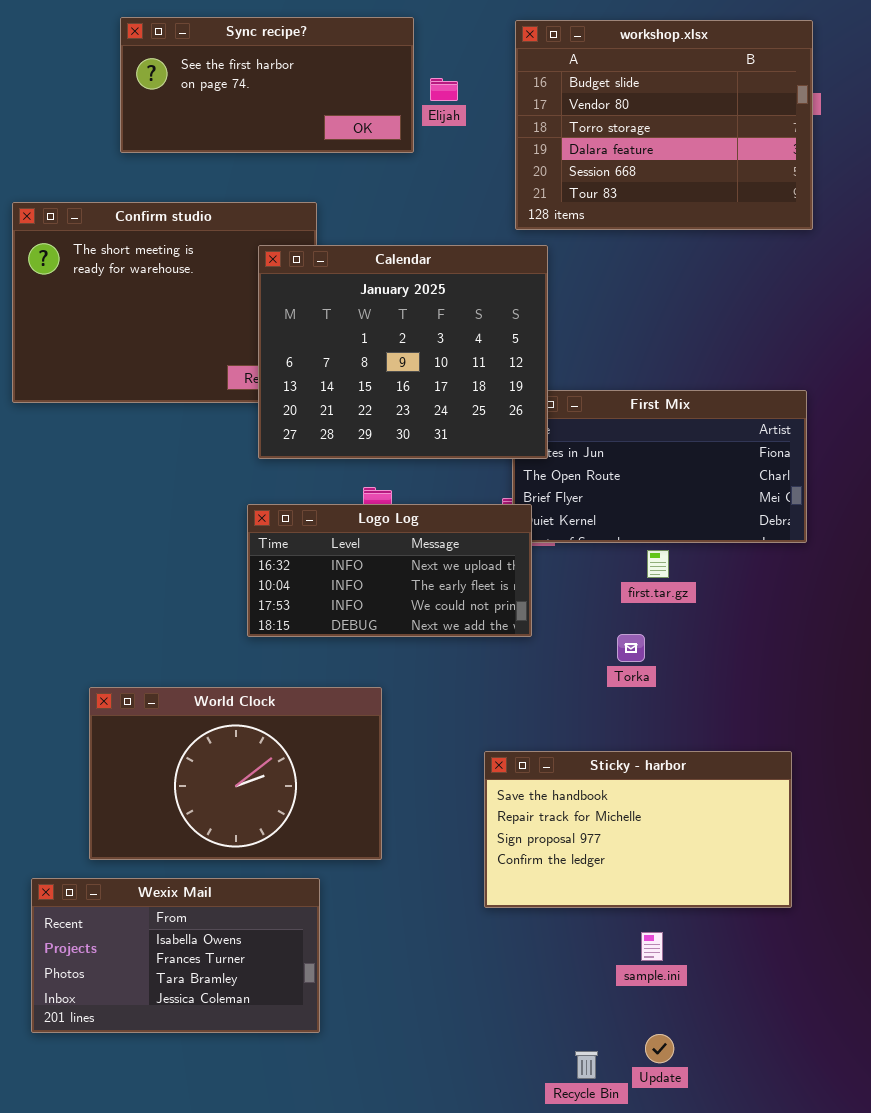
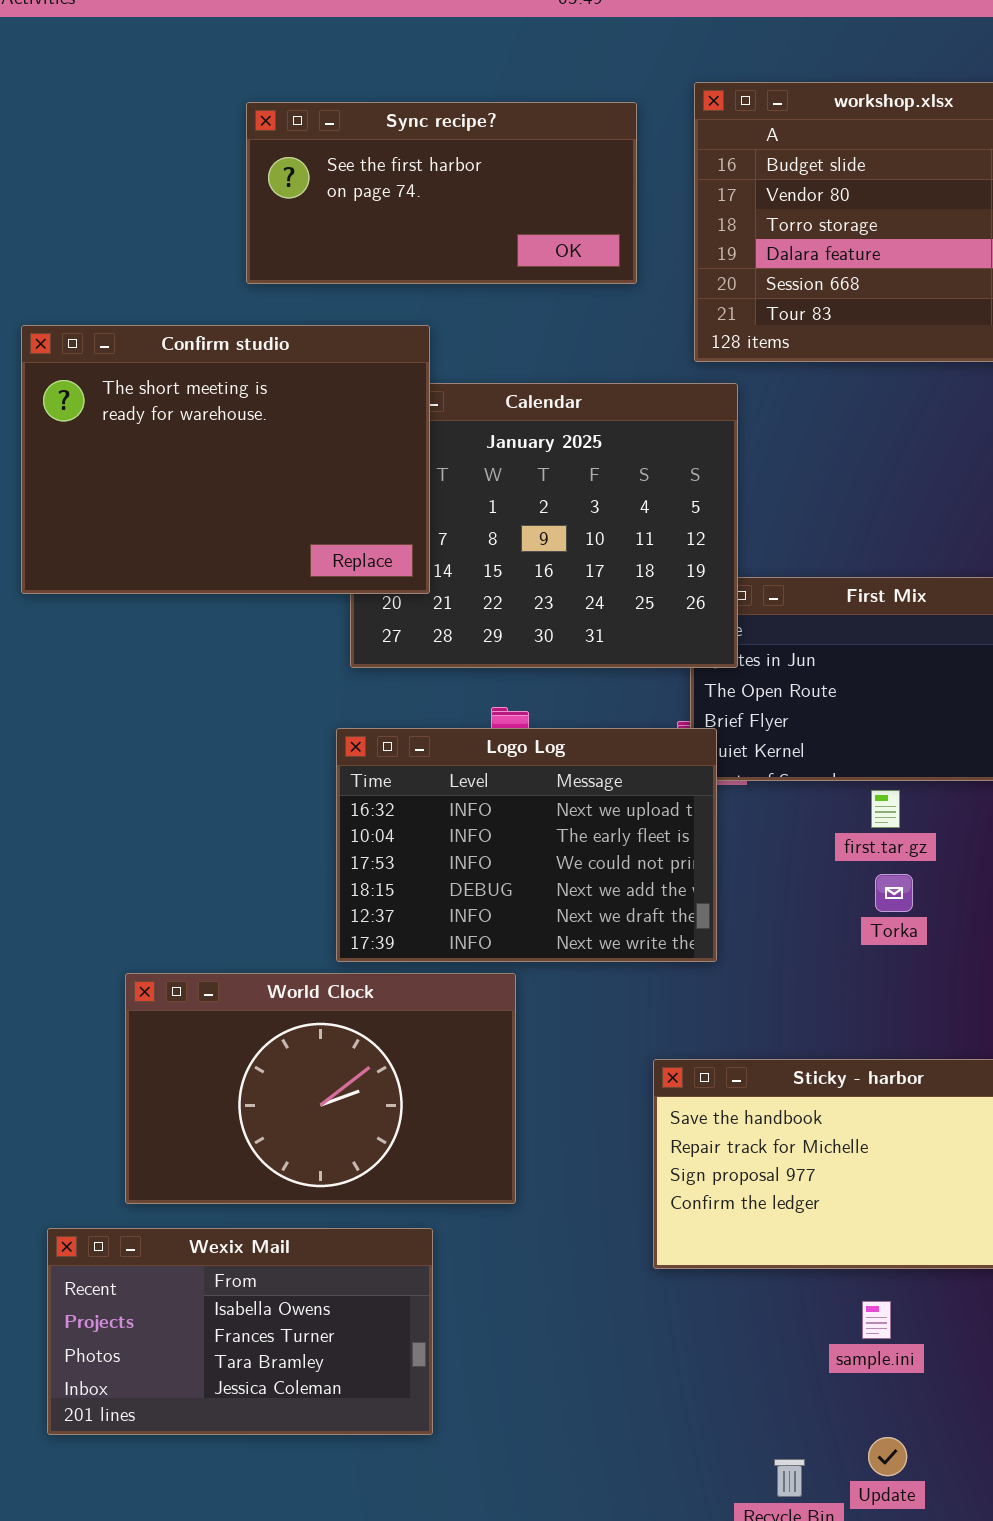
Sync recipe?: [120,17,414,153] -> [246,102,637,284], moved
Confirm studio: [12,202,317,403] -> [21,325,430,594], raised
Logo Log: [247,504,532,637] -> [336,728,717,962], resized
Torka: [617,634,645,662] -> [875,874,913,912], moved

